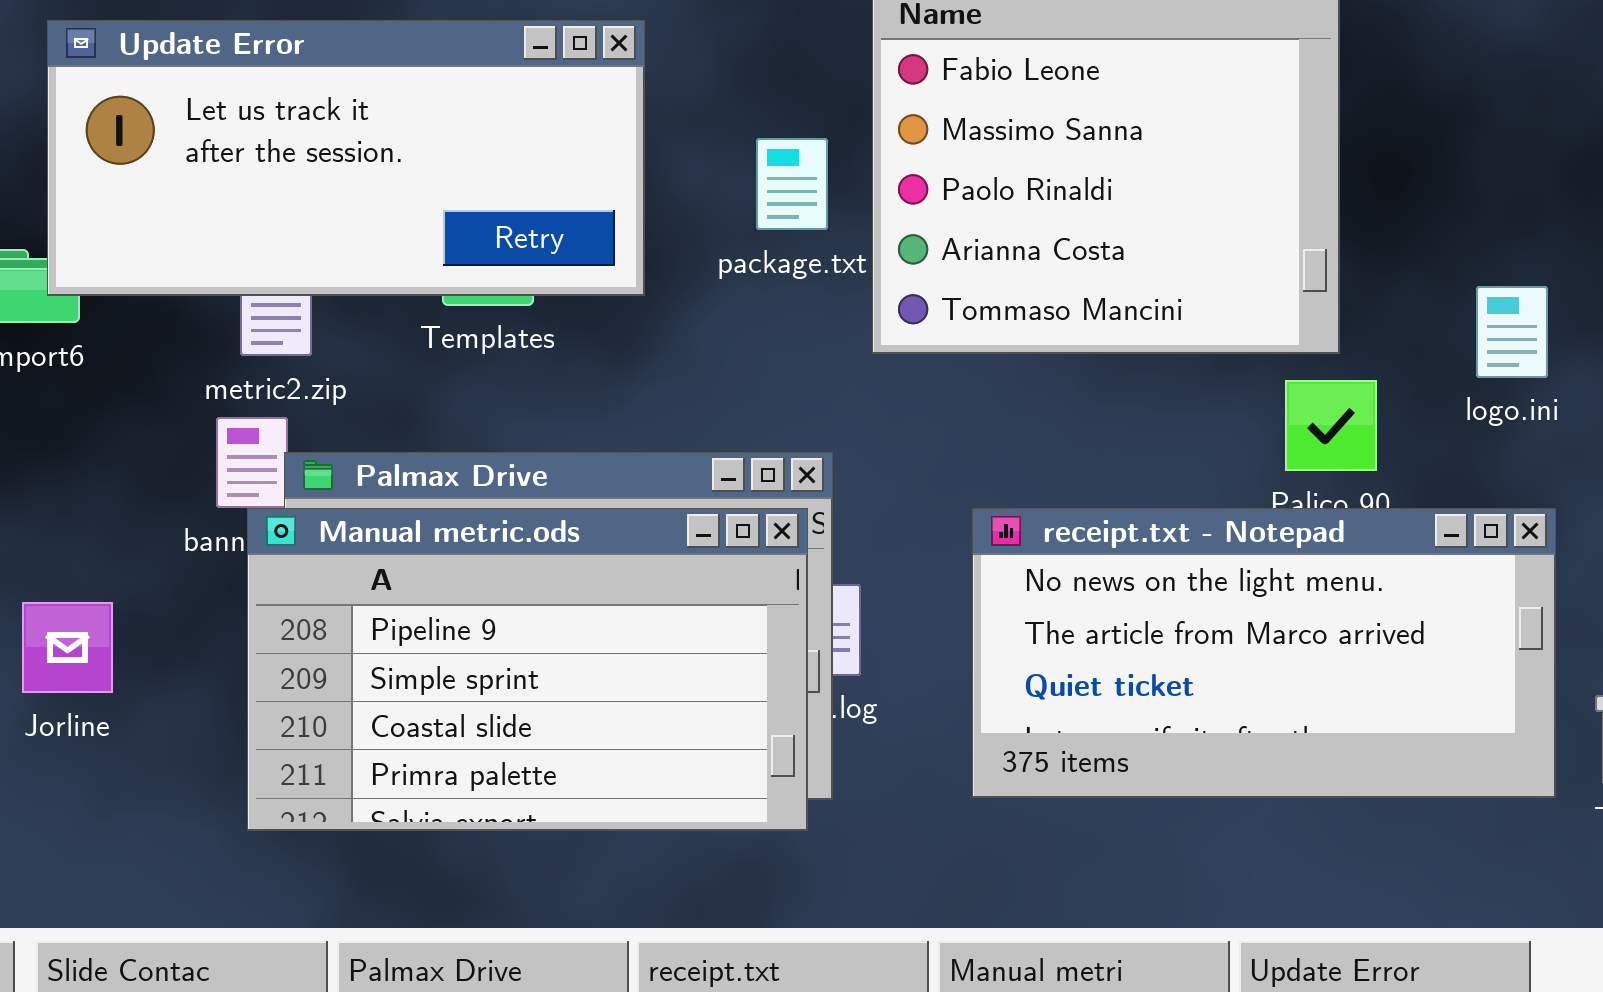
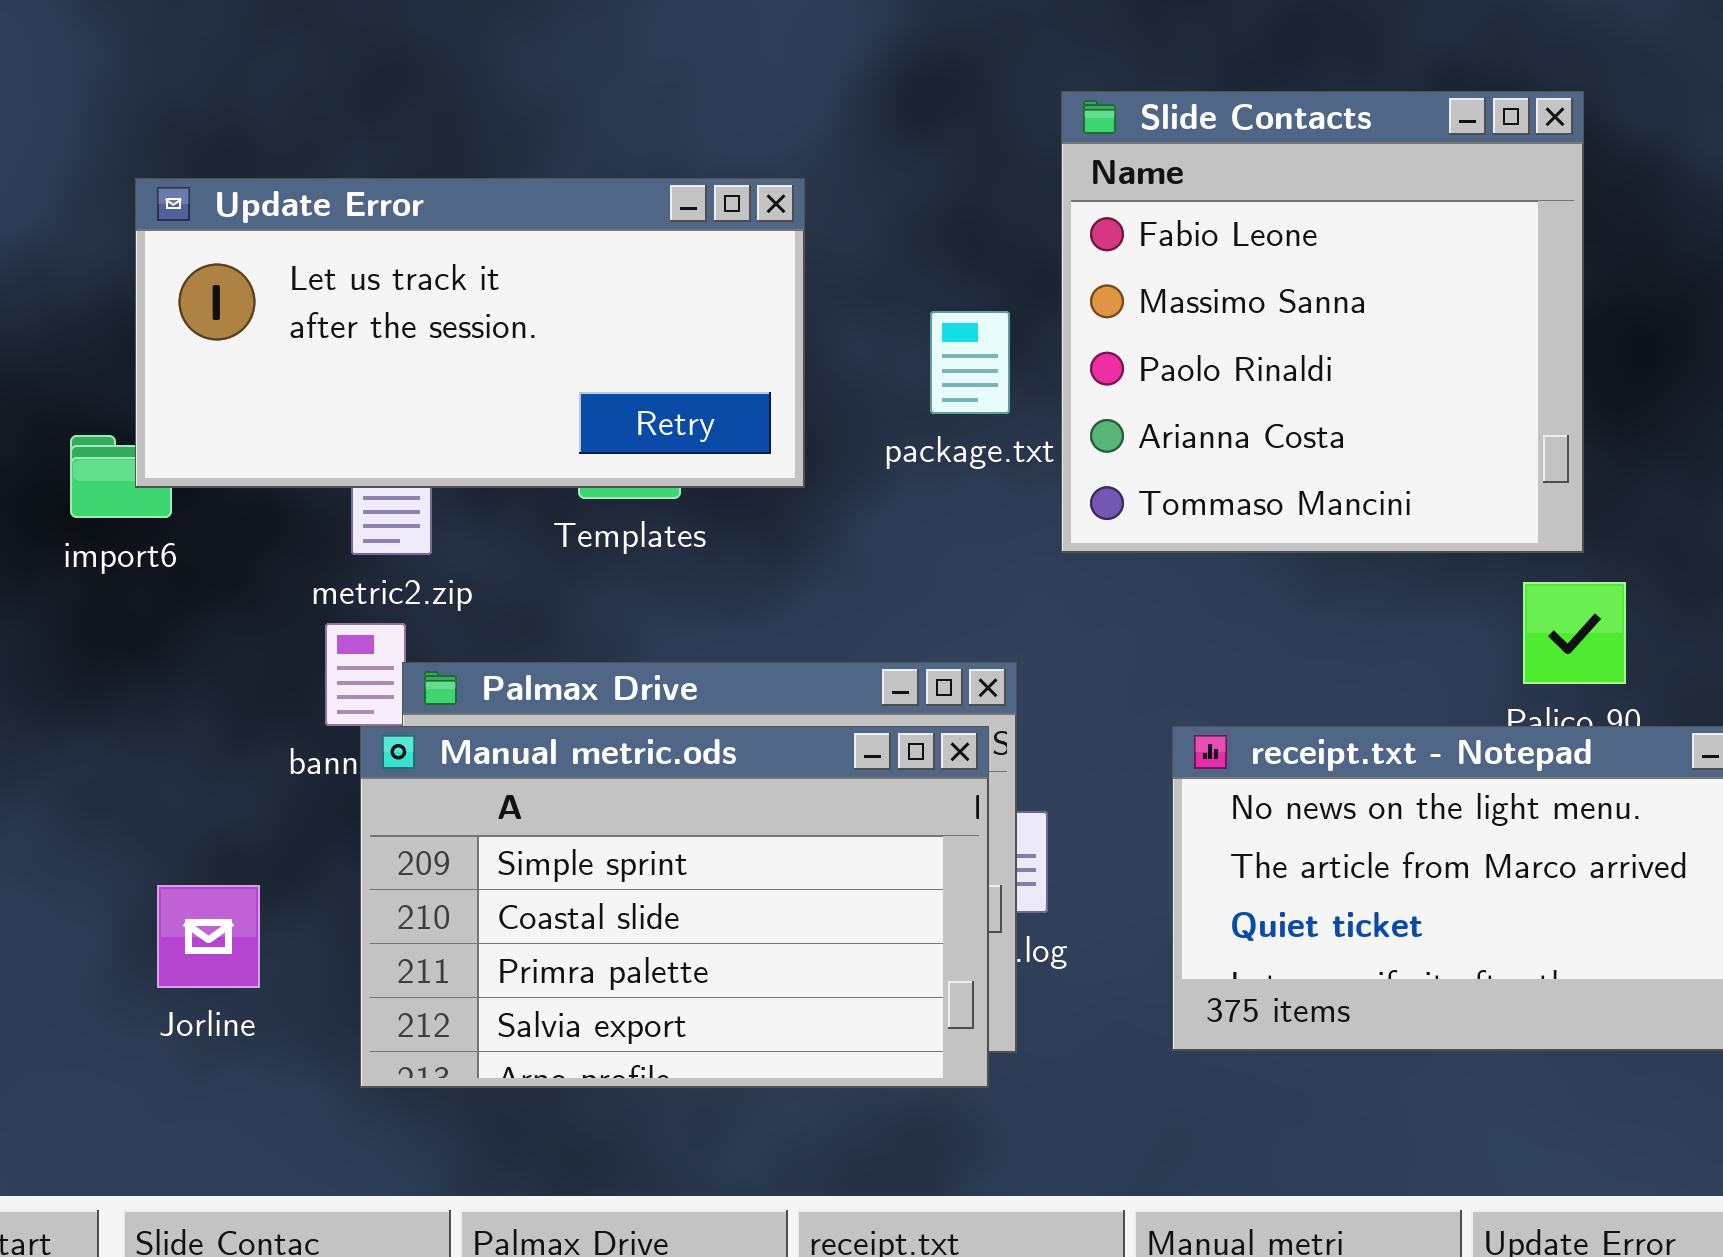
Manual metric.ods: [247,508,808,831] -> [360,726,989,1088], scrolled down 1 row
Jorline: [22,602,113,693] -> [157,885,260,988], moved

